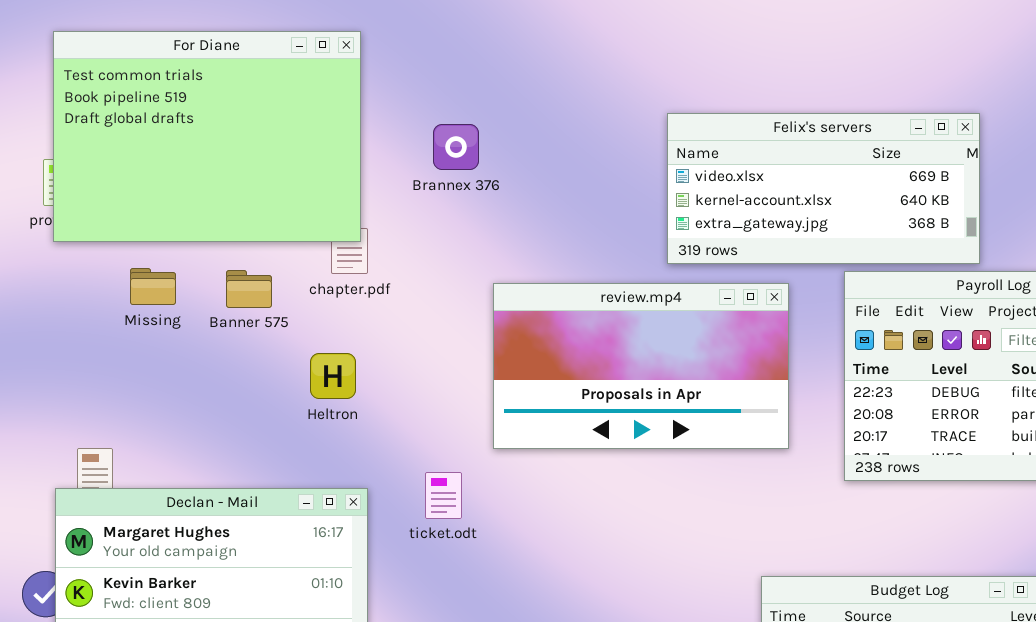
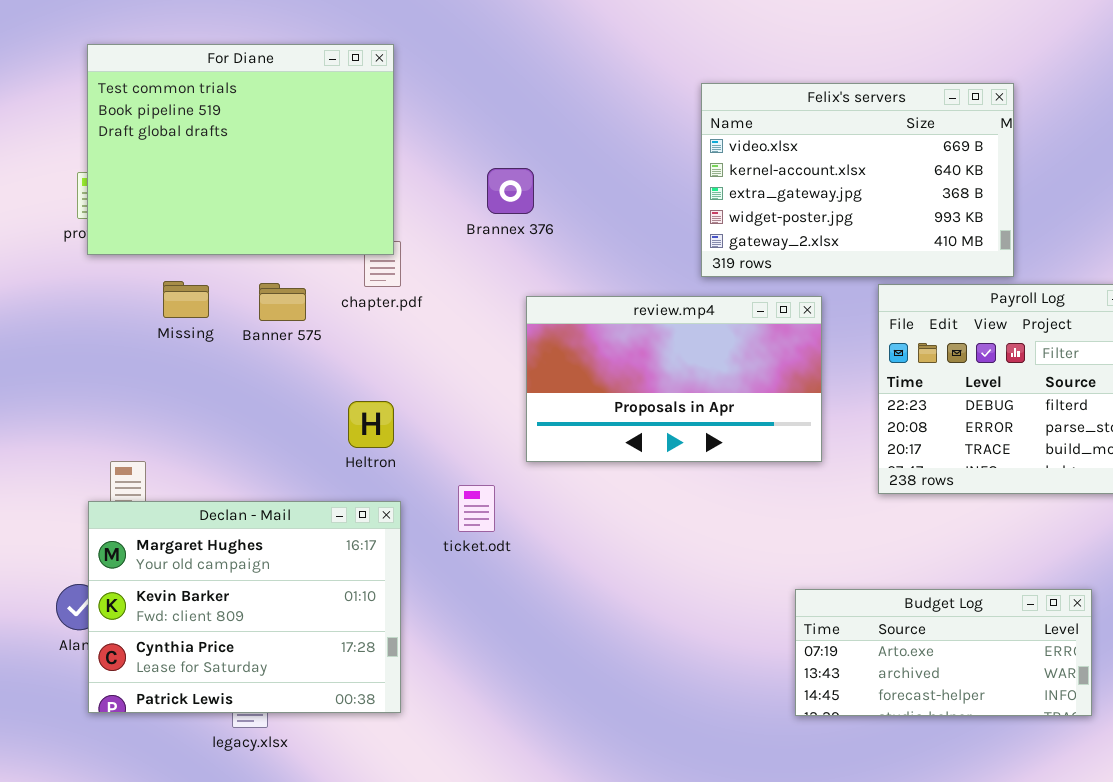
Felix's servers: [667,113,980,264] -> [701,83,1014,277], resized
Brannex 376: [433,124,479,170] -> [487,168,534,214], moved
Heltron: [310,353,356,399] -> [348,401,394,448], moved

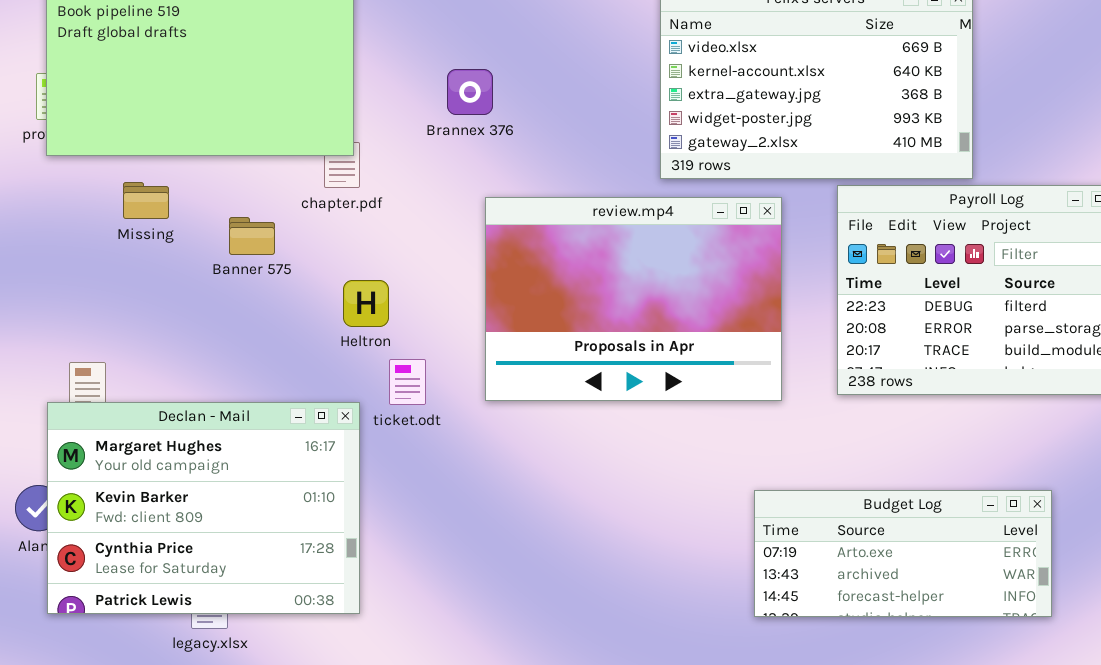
Banner 575: [259,283,306,321] -> [229,217,275,255], moved
review.mp4: [526,296,822,462] -> [485,197,782,401], resized
Heltron: [348,401,394,448] -> [343,280,389,327], moved
ticket.odt: [458,485,495,532] -> [389,359,426,405], moved

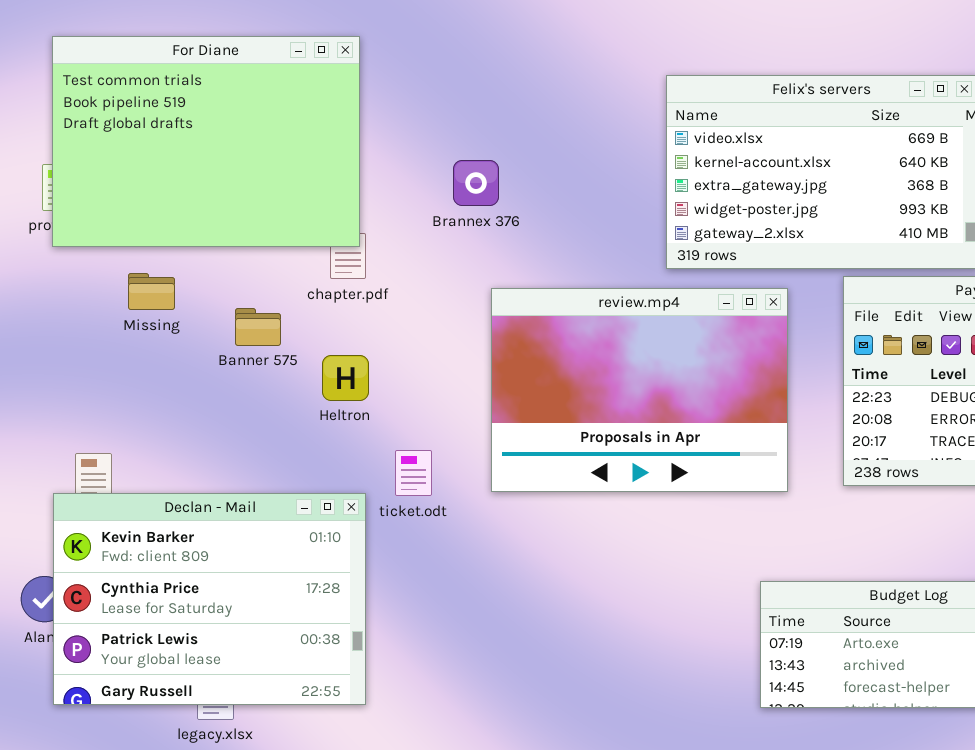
Heltron: [343,280,389,327] -> [322,355,369,401], moved
Declan - Mail: [47,402,360,614] -> [53,493,366,705], scrolled down 1 row

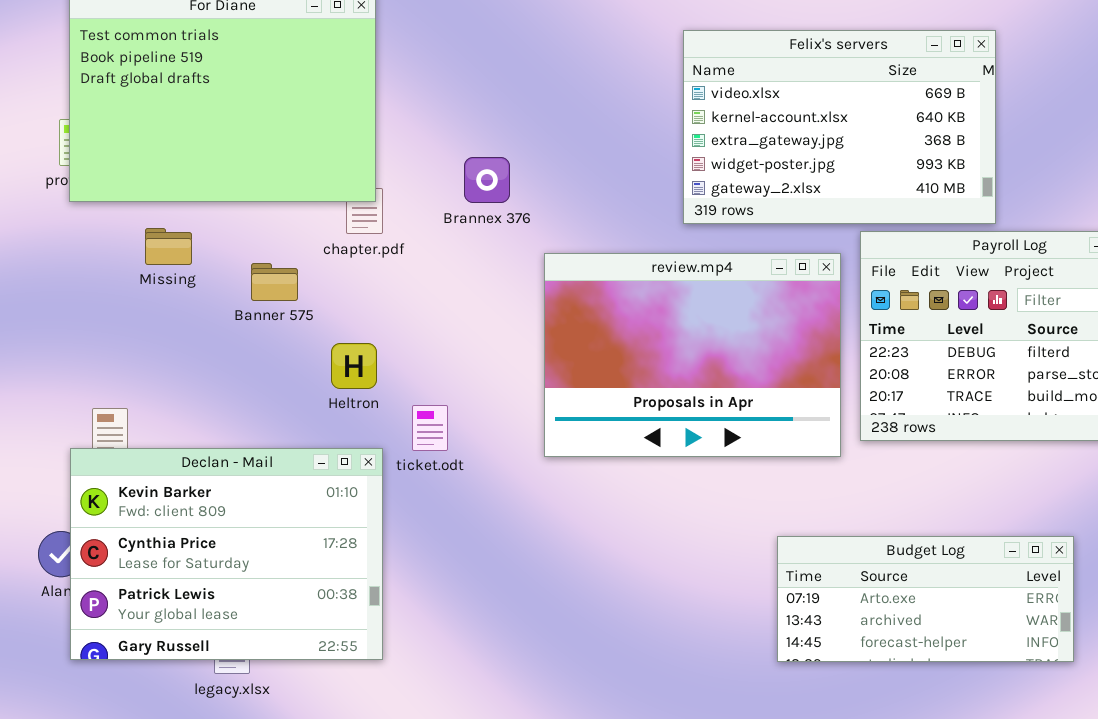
Brannex 376: [453,160,499,206] -> [464,157,510,203], moved
review.mp4: [491,288,788,492] -> [544,253,841,457], moved
Heltron: [322,355,369,401] -> [331,343,377,389], moved

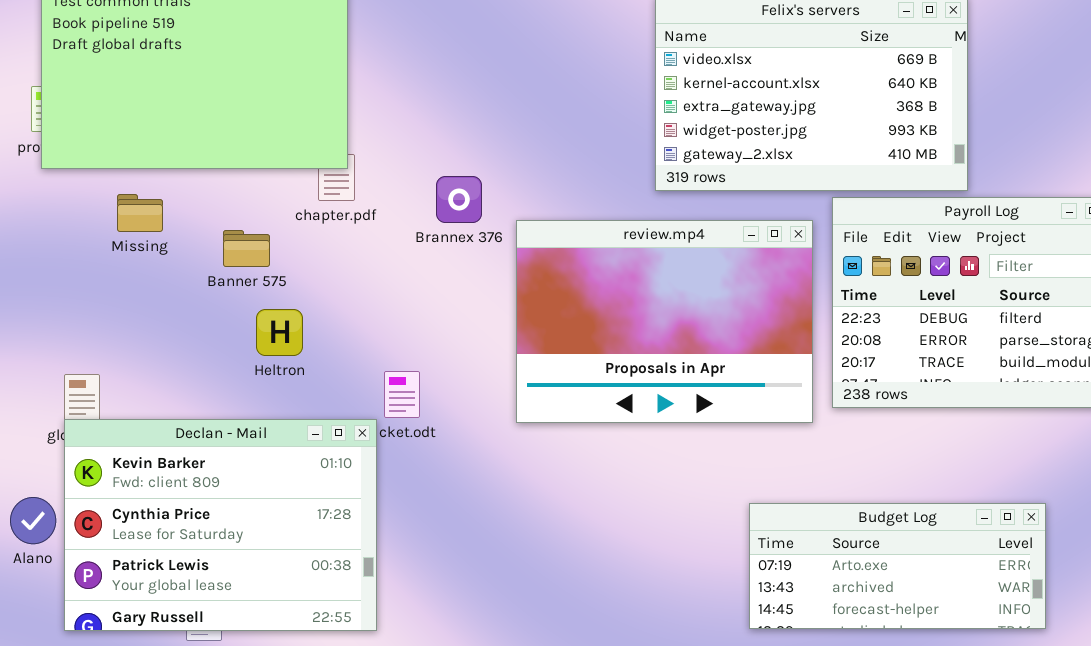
Brannex 376: [464,157,510,203] -> [436,176,482,223], moved
Heltron: [331,343,377,389] -> [256,309,303,356], moved
Declan - Mail: [70,448,383,660] -> [64,419,377,631], moved

